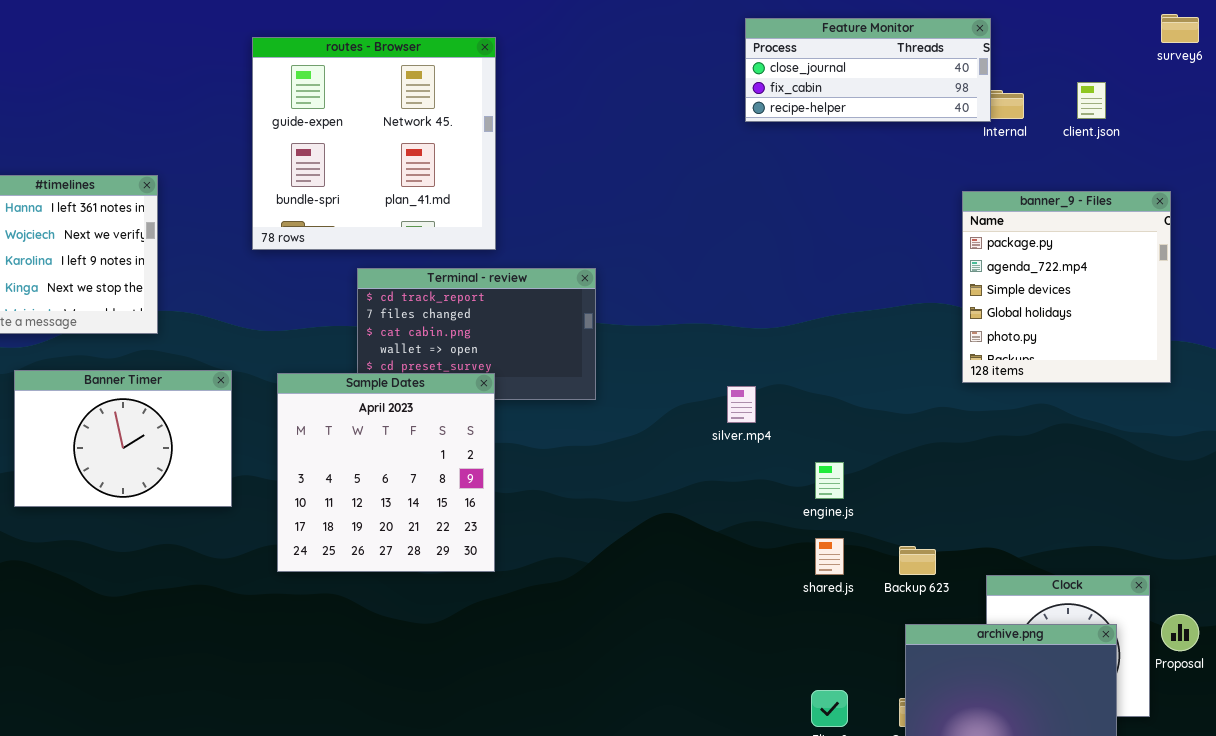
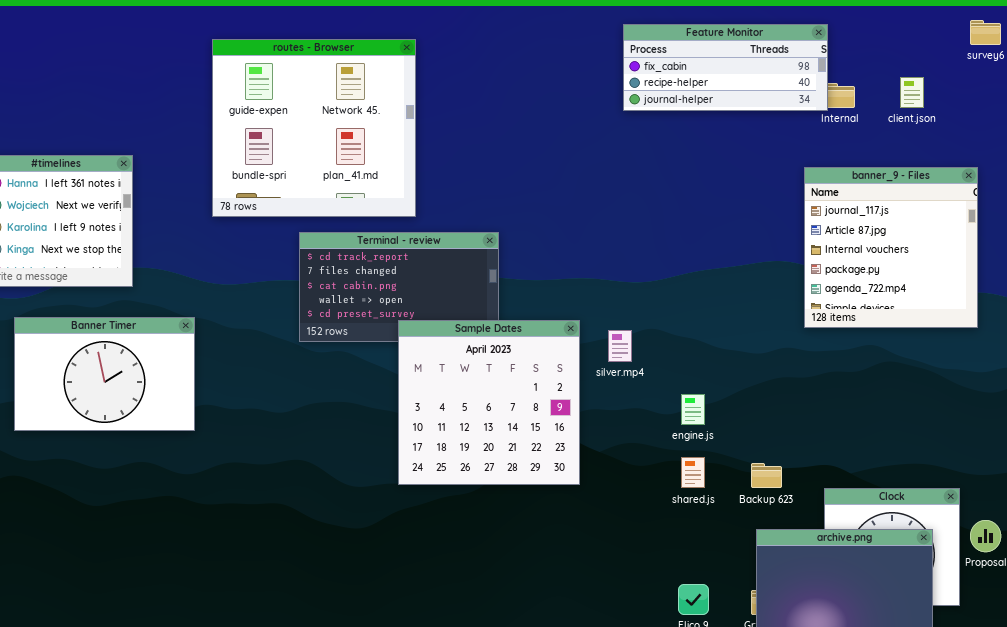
Feature Monitor: [745,18,991,122] -> [623,24,828,111], scrolled down 1 row
banner_9 - Files: [962,191,1171,383] -> [804,167,978,328], scrolled up 3 rows
Sample Dates: [277,373,495,572] -> [398,320,580,485], moved

